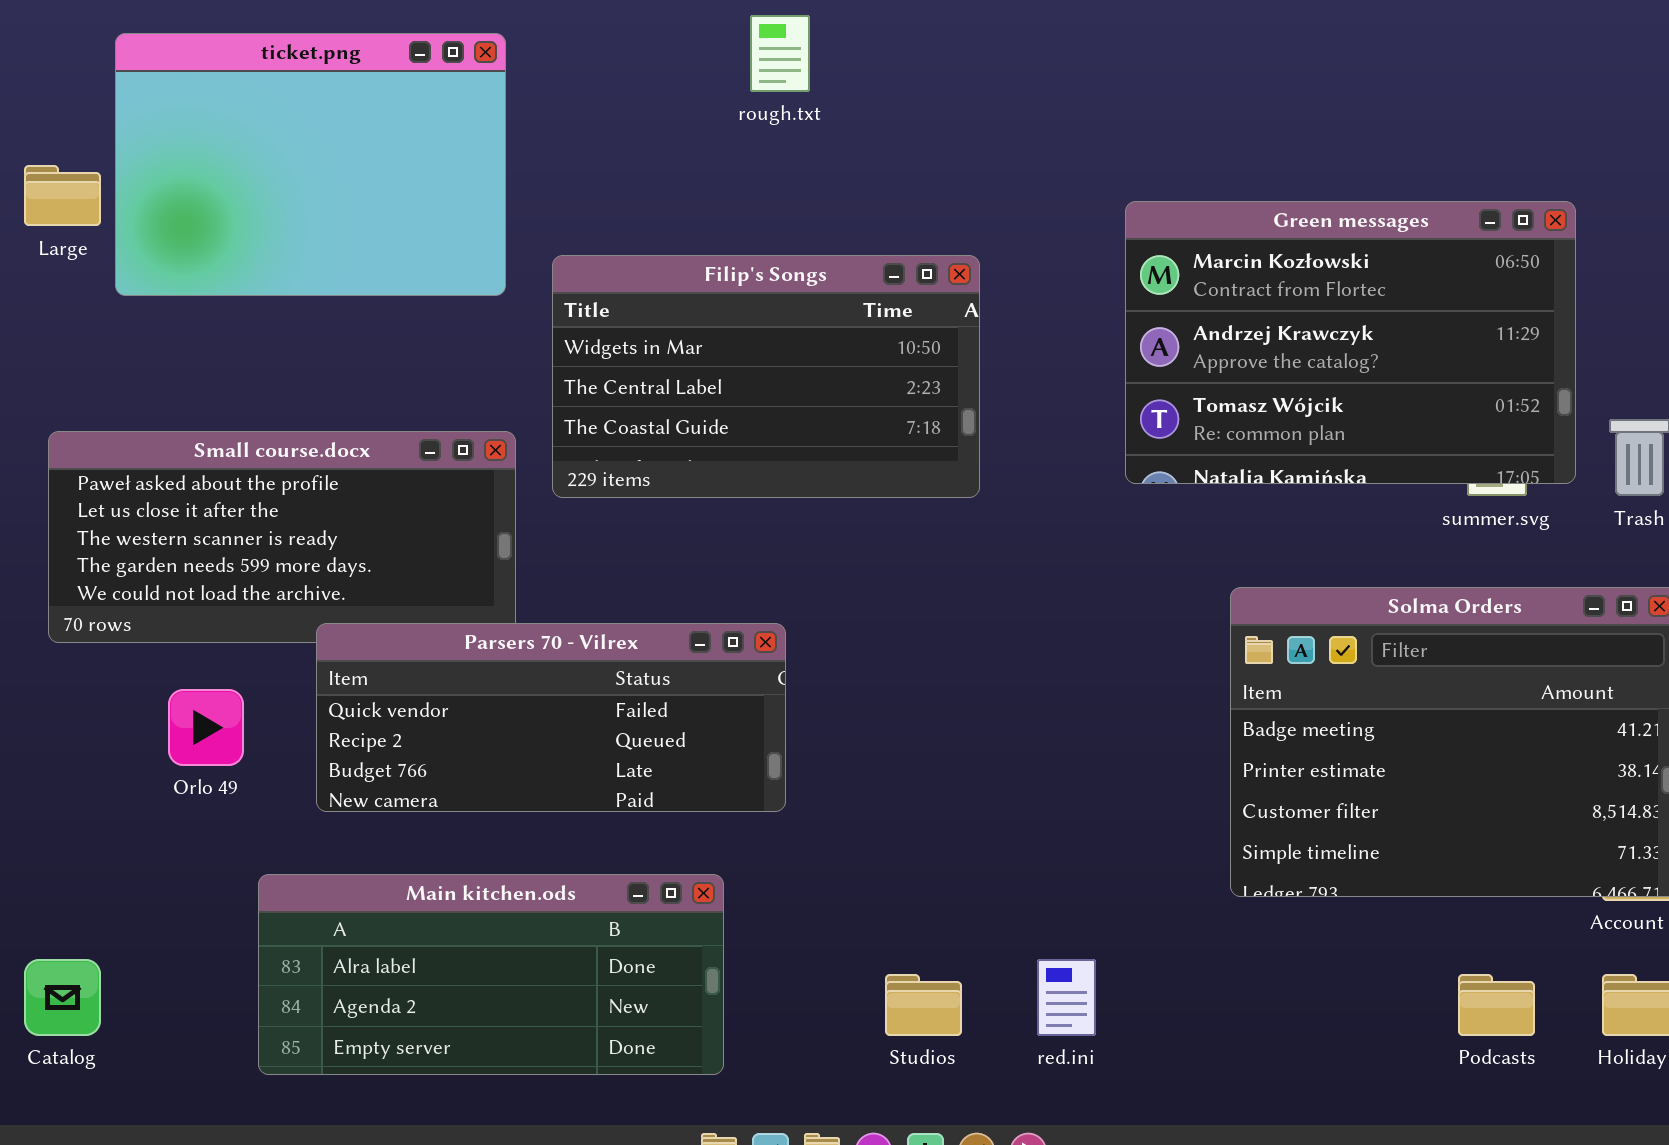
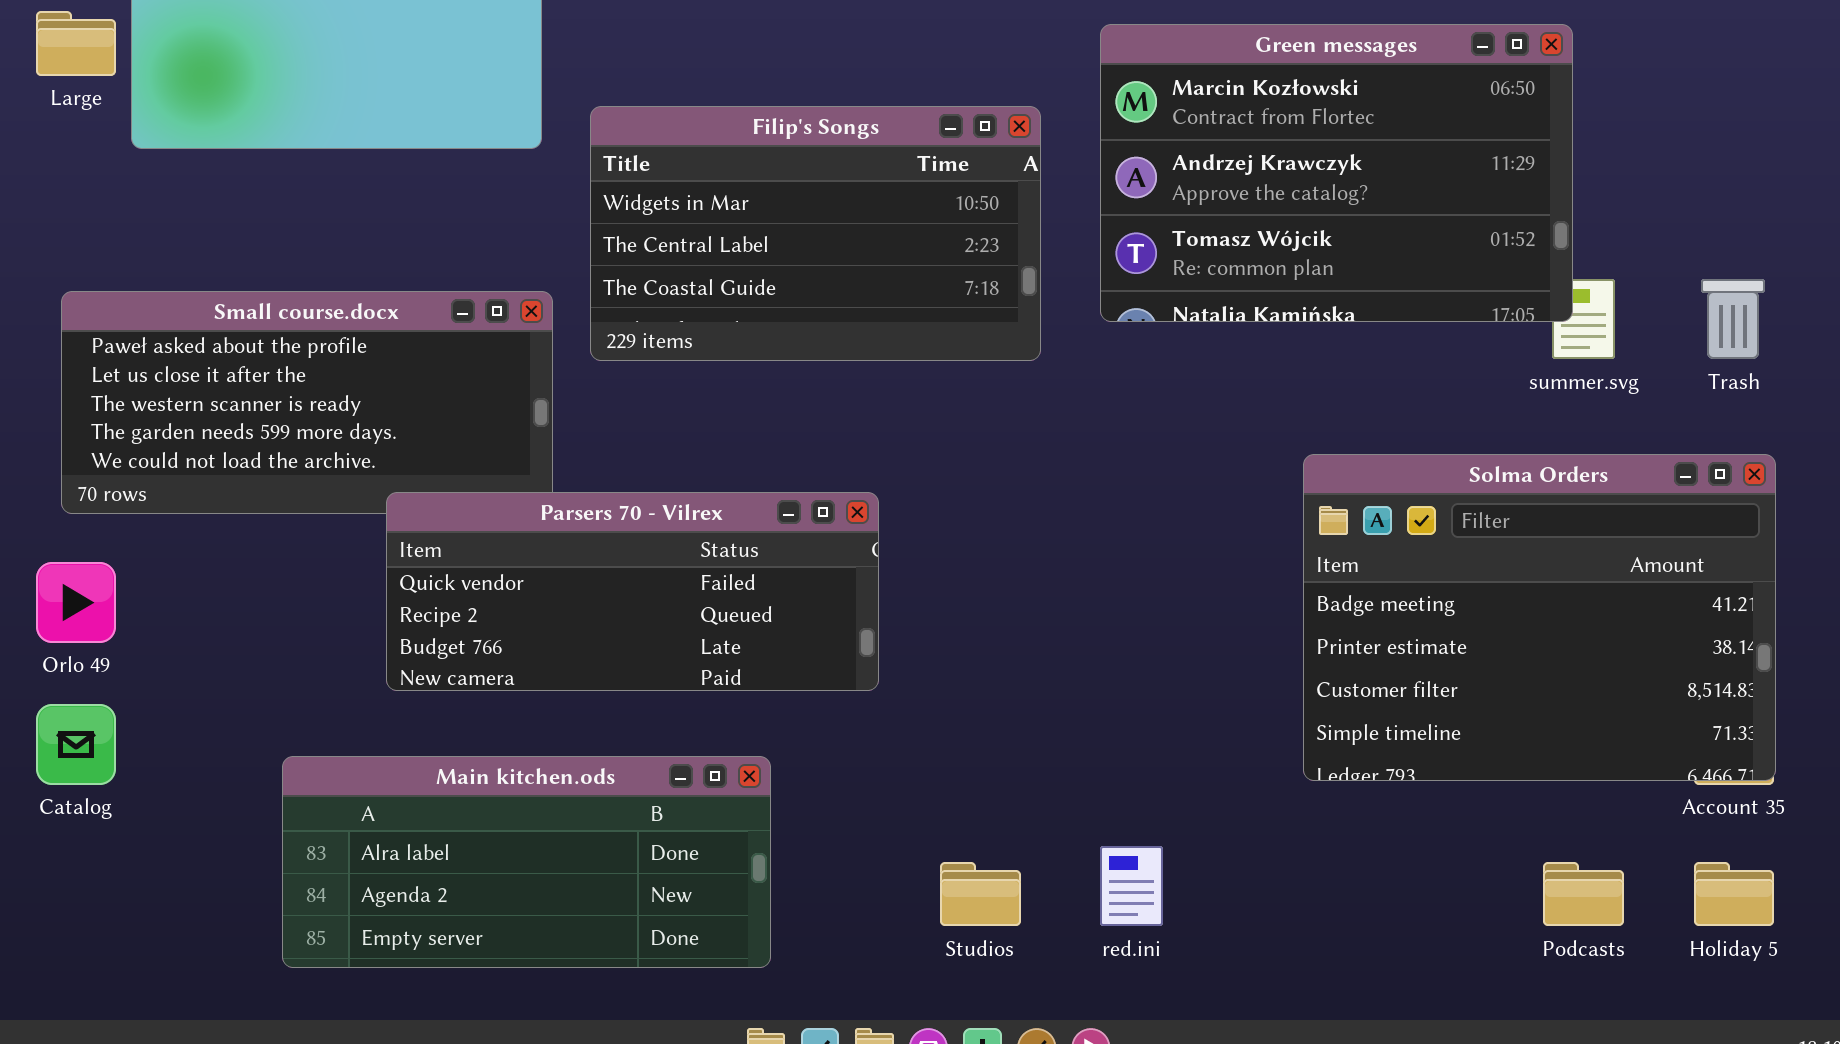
Green messages: [1125,201,1576,484] -> [1100,24,1573,322], moved
Parsers 70 - Vilrex: [316,623,786,812] -> [386,492,879,691], moved
Orlo 49: [168,689,244,766] -> [36,562,116,643], moved
Catalog: [24,959,101,1036] -> [36,704,116,785], moved

